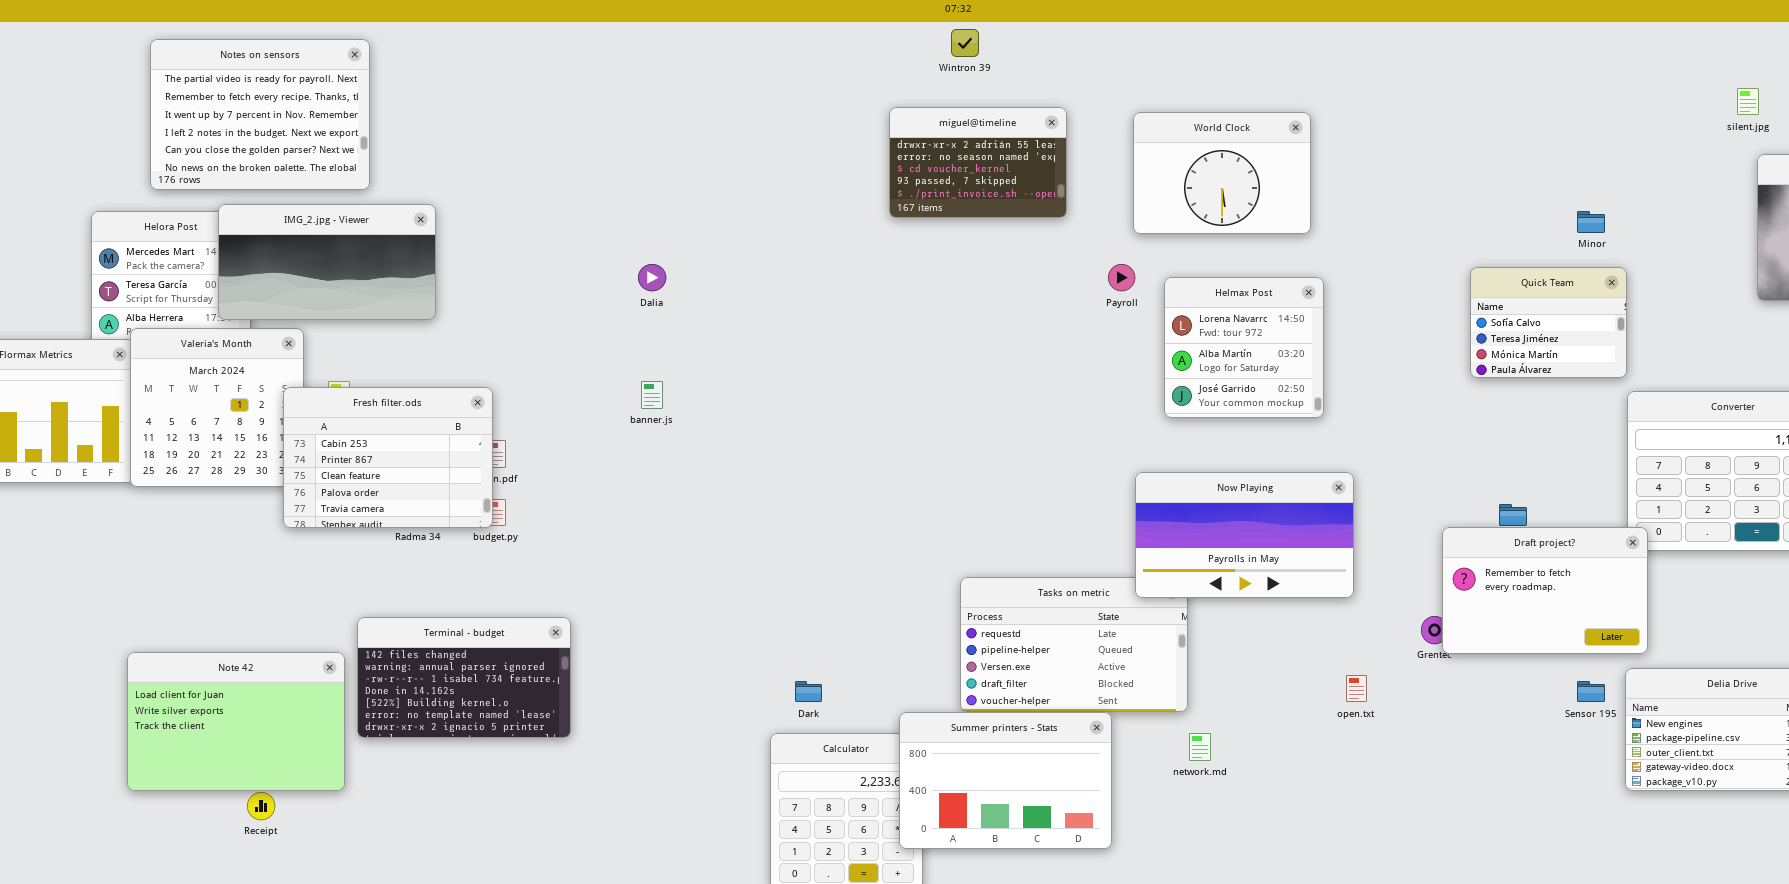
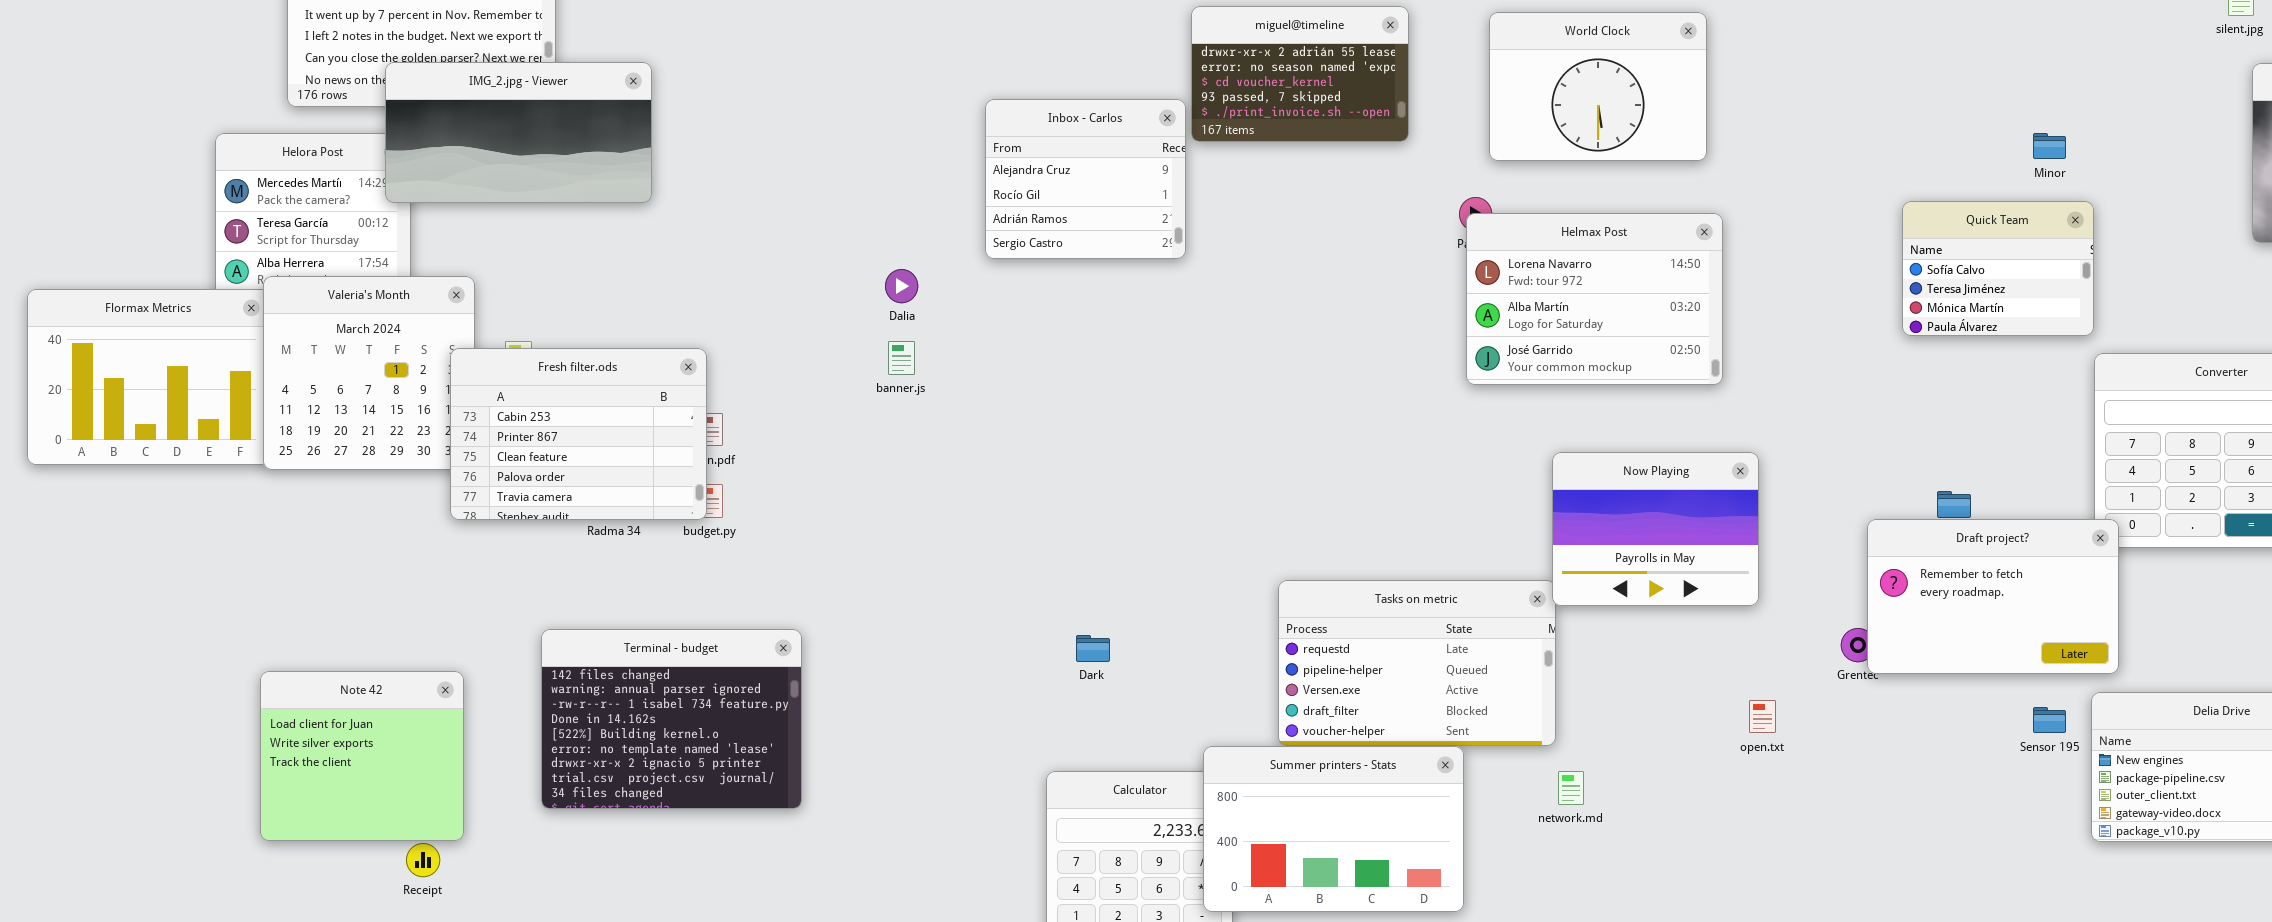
Inbox - Carlos: none -> [985,99,1186,259], opened
IMG_2.jpg - Viewer: [218,204,436,320] -> [385,62,652,203], moved
Dalia: [638,264,666,291] -> [885,269,918,303], moved
Helmax Post: [1164,277,1324,418] -> [1466,213,1723,385], resized
Now Playing: [1135,472,1354,598] -> [1552,452,1759,606], resized
Terminal - budget: [357,617,571,738] -> [541,629,802,809], resized
Note 42: [127,652,345,791] -> [260,671,464,841], resized
Dark: [795,681,822,702] -> [1076,635,1110,662], moved

